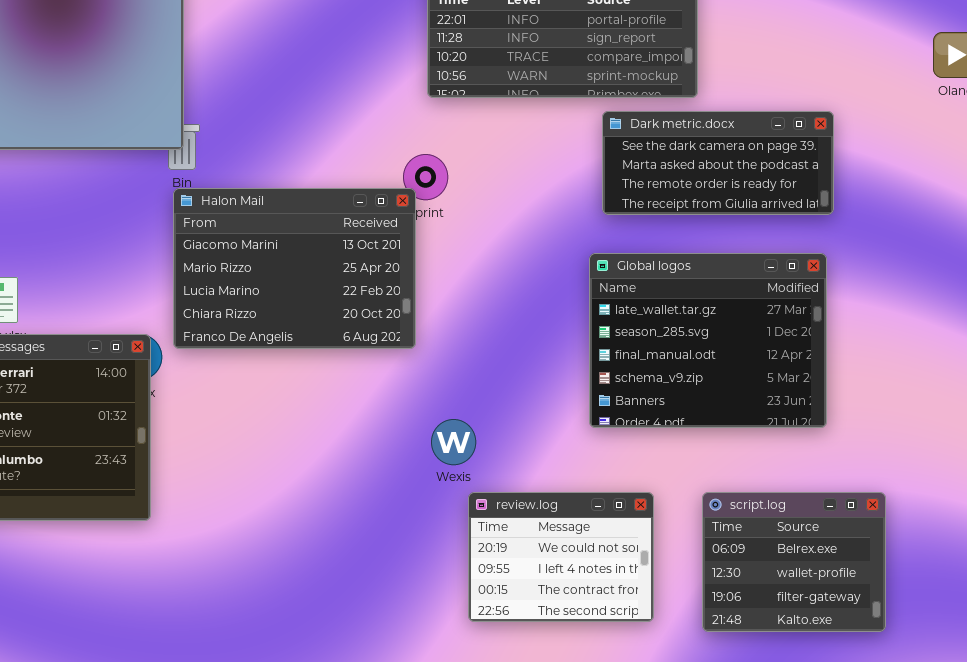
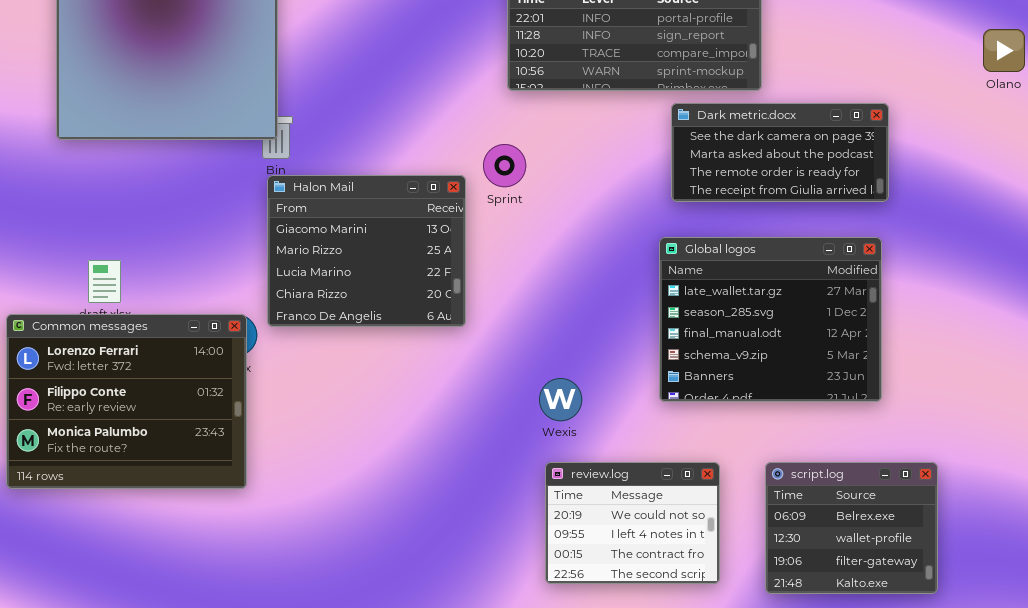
Halon Mail: [173,188,416,349] -> [267,175,466,327], resized
Wexis: [431,419,476,465] -> [539,378,582,421], moved

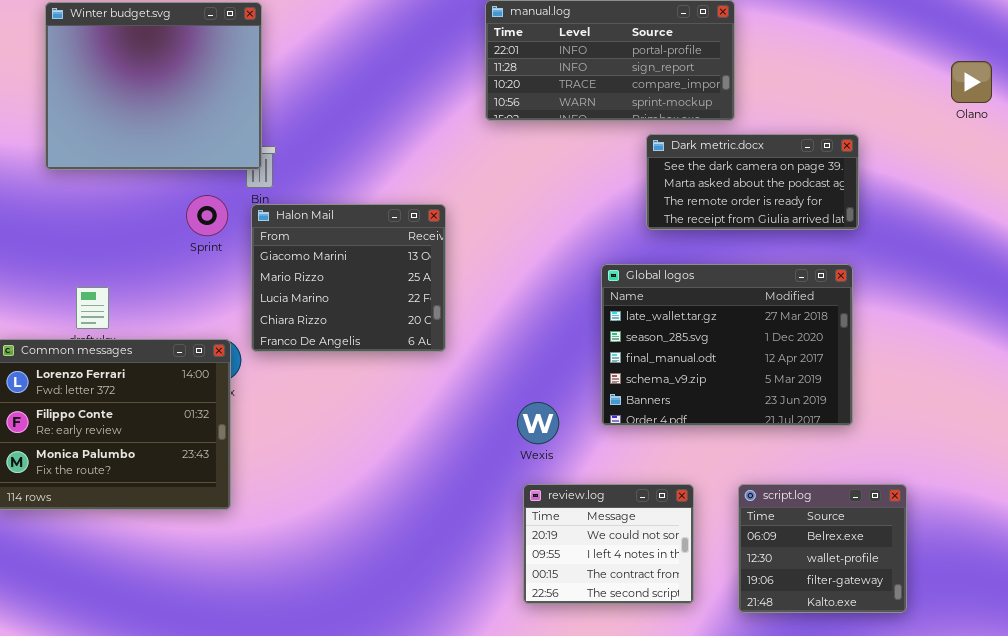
Sprint: [483,144,526,187] -> [186,195,228,236], moved
Global logos: [659,237,882,402] -> [601,264,853,426], resized

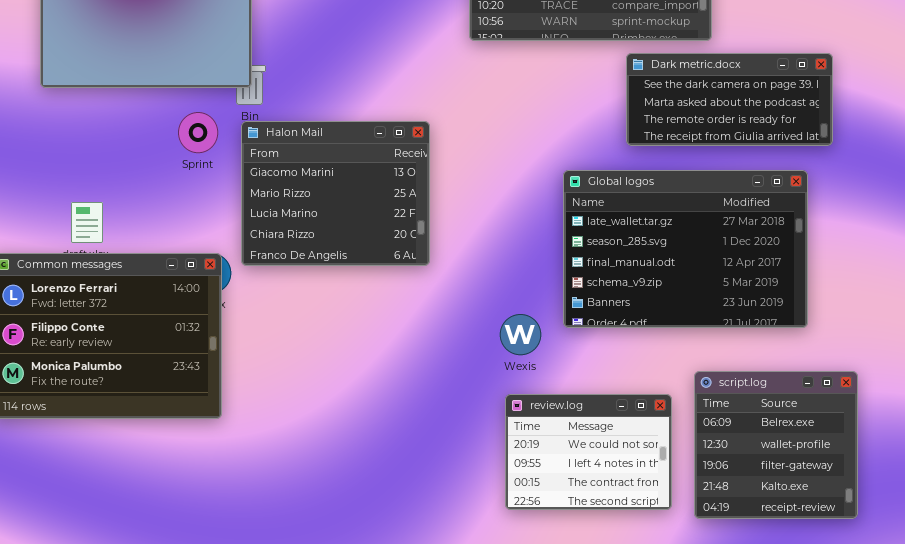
Global logos: [601,264,853,426] -> [563,170,808,328], moved
script.log: [738,484,907,613] -> [694,371,858,519], moved, resized

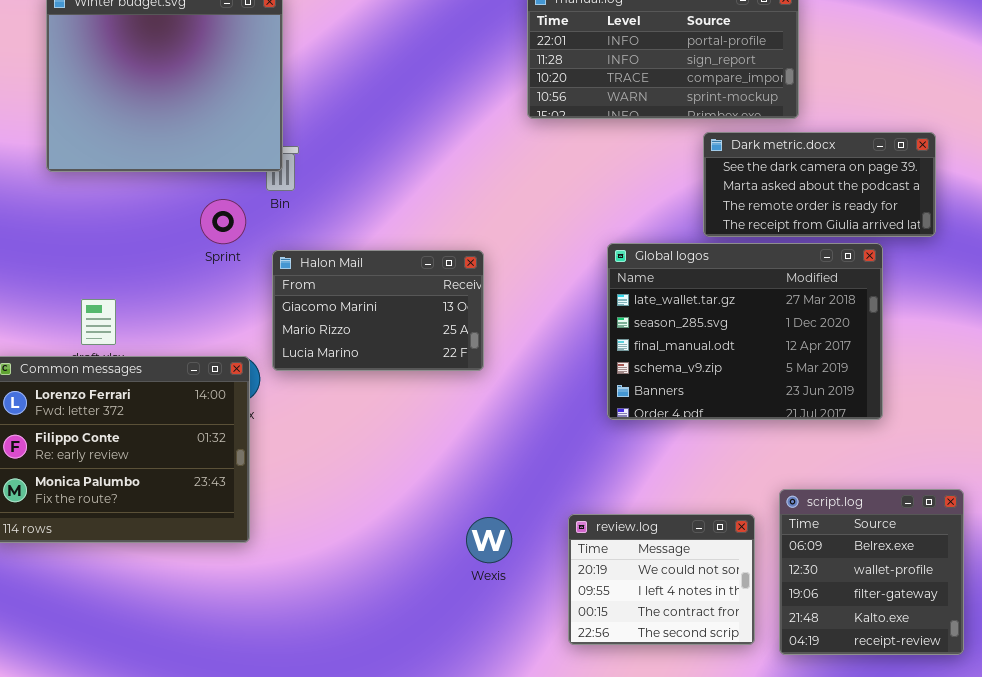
Halon Mail: [241,121,430,266] -> [272,250,484,371], resized
Global logos: [563,170,808,328] -> [607,243,883,420], moved
Wexis: [500,314,541,355] -> [466,517,512,563], moved

